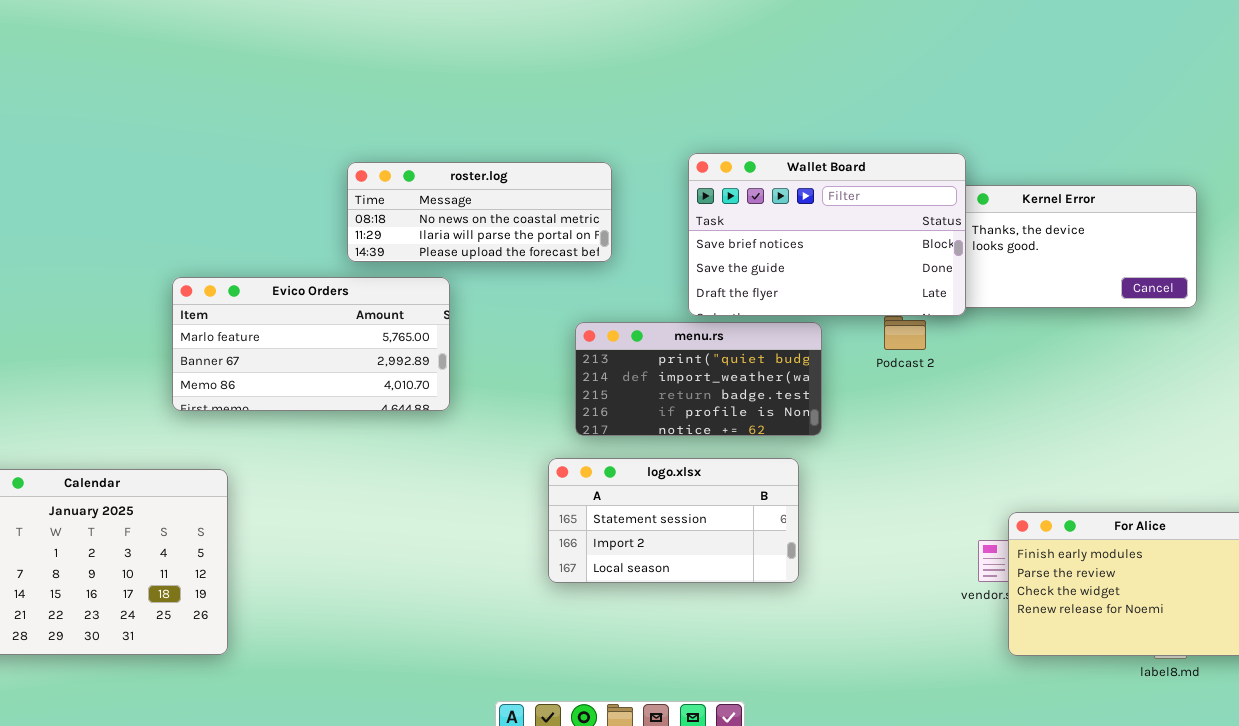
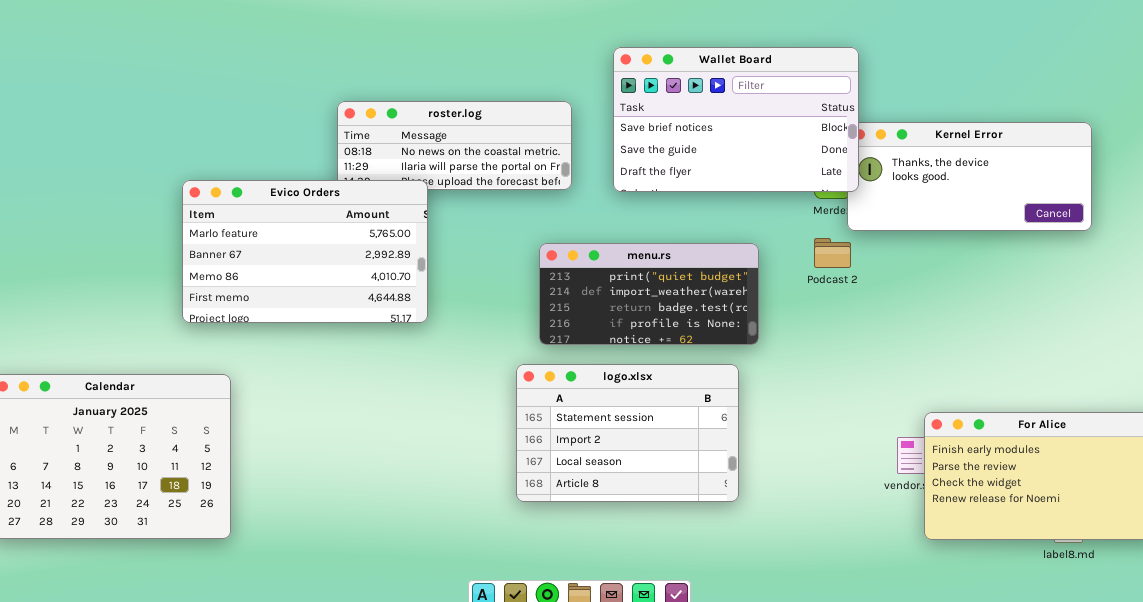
Wallet Board: [688,153,966,316] -> [613,47,859,192], moved
Evico Orders: [172,277,450,411] -> [182,180,428,323], resized
logo.xlsx: [548,458,799,583] -> [516,364,739,502], resized

